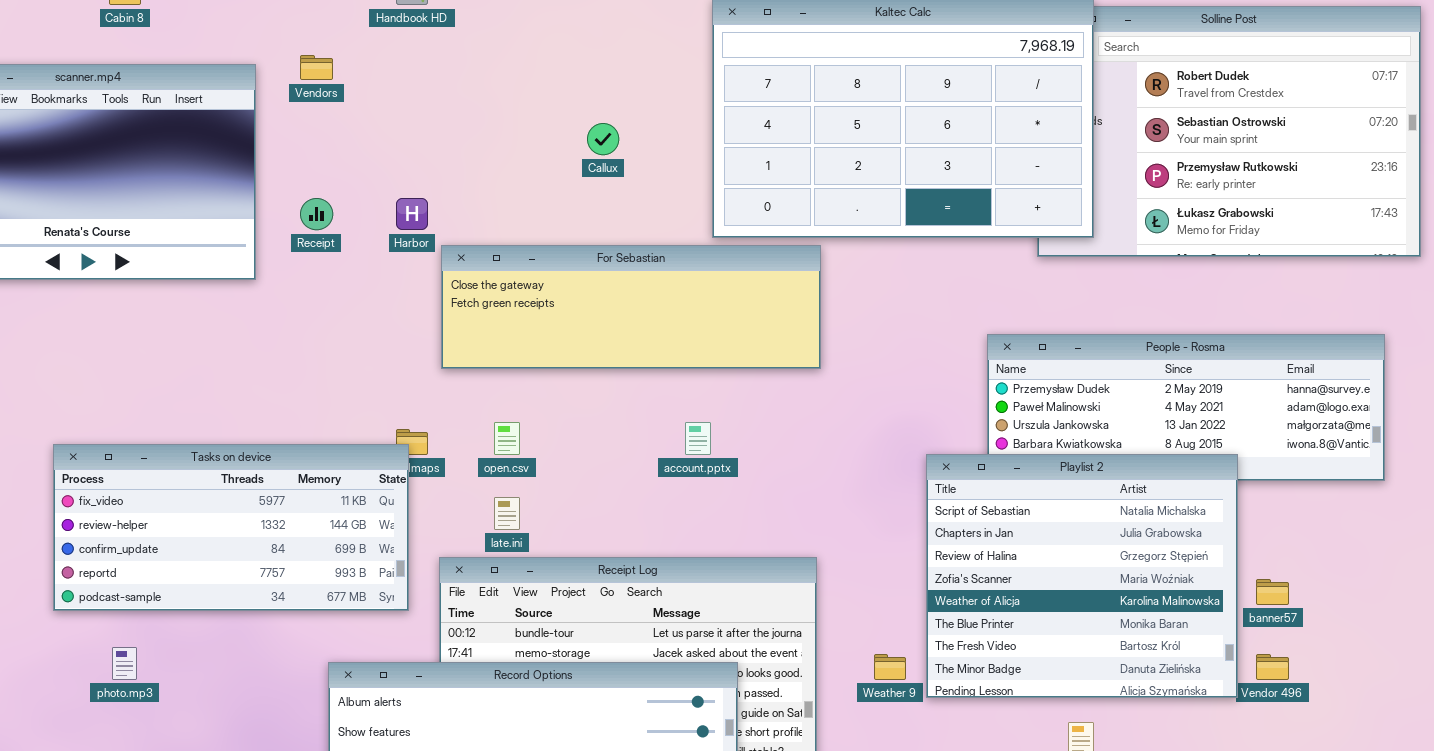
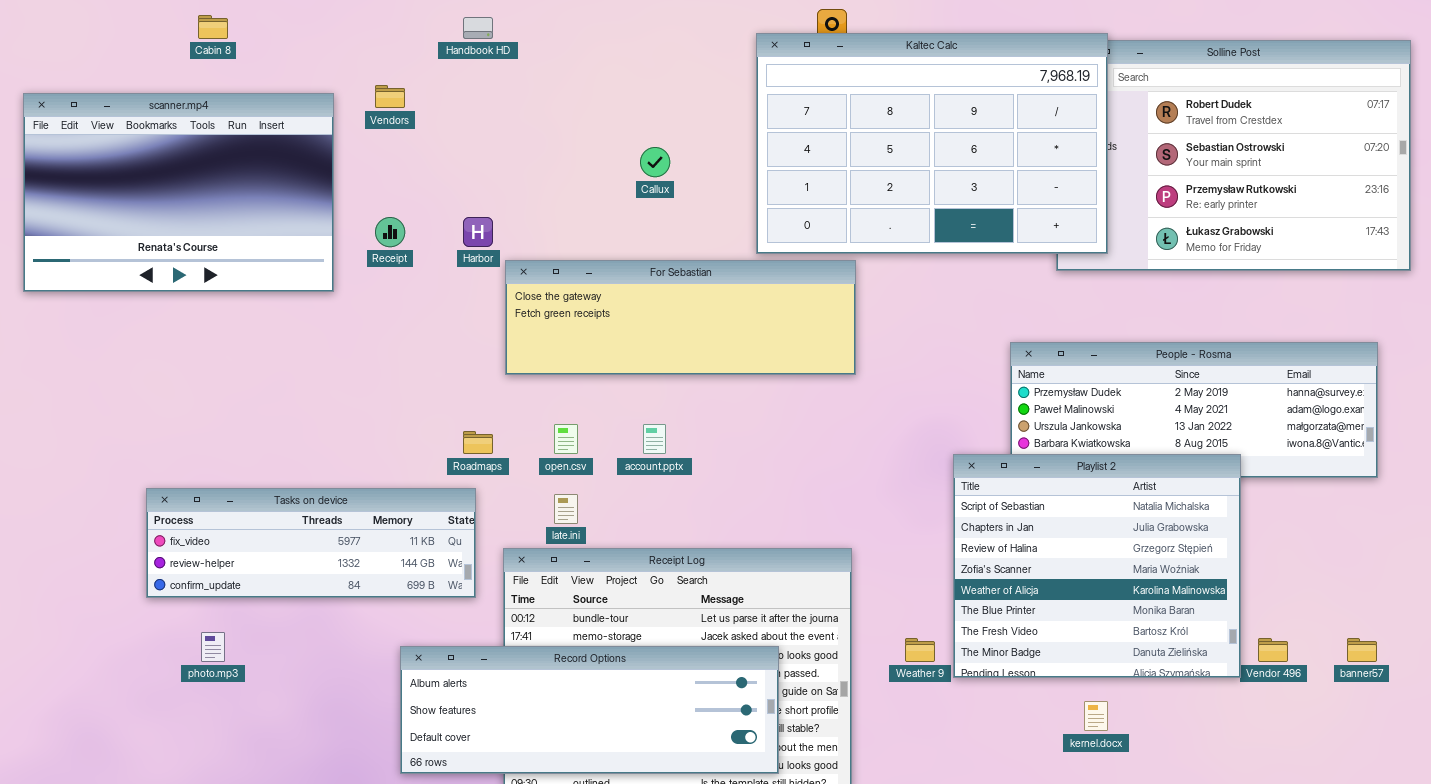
account.pptx: [685,422,711,455] -> [643,424,666,454], moved
Tasks on device: [53,444,409,611] -> [146,488,476,598], resized
banner57: [1256,579,1289,605] -> [1347,638,1377,662], moved

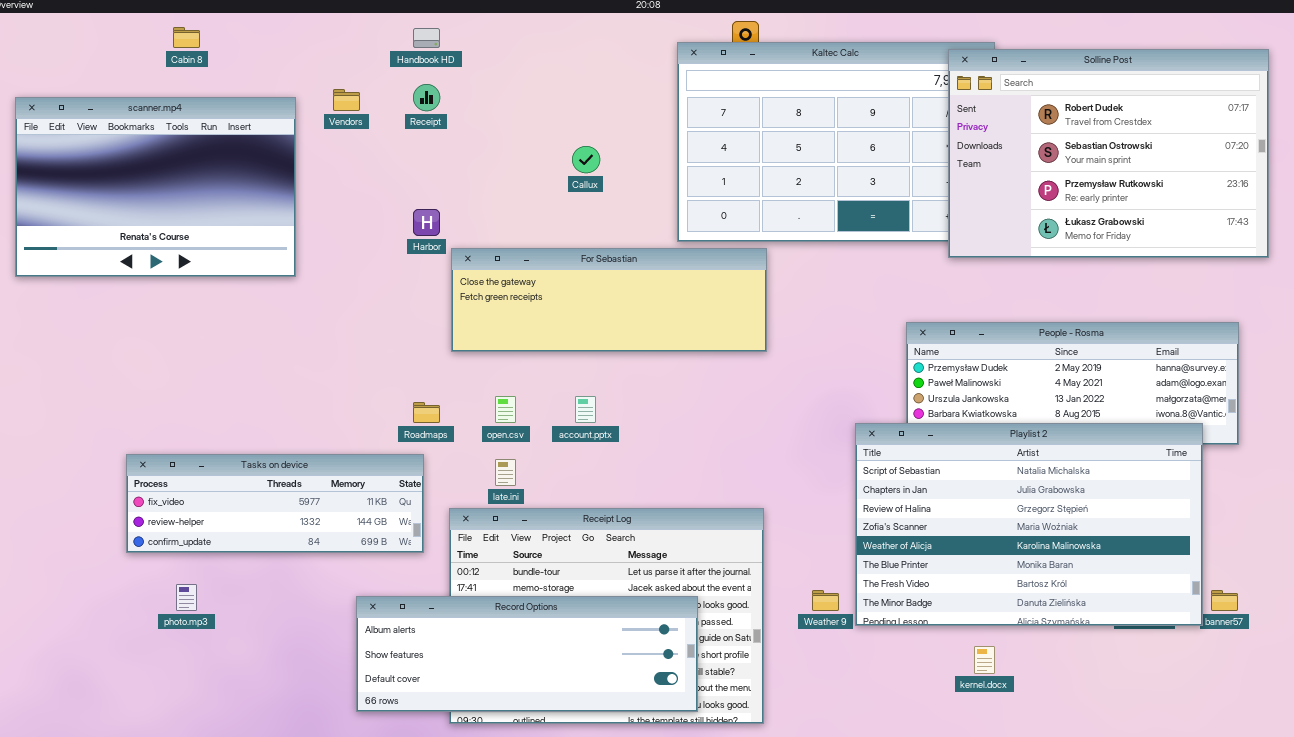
Solline Post: [1056,40,1411,271] -> [948,49,1269,258], raised
Receipt: [375,217,405,247] -> [413,84,440,111], moved
Playlist 2: [953,454,1241,678] -> [855,423,1203,626], resized

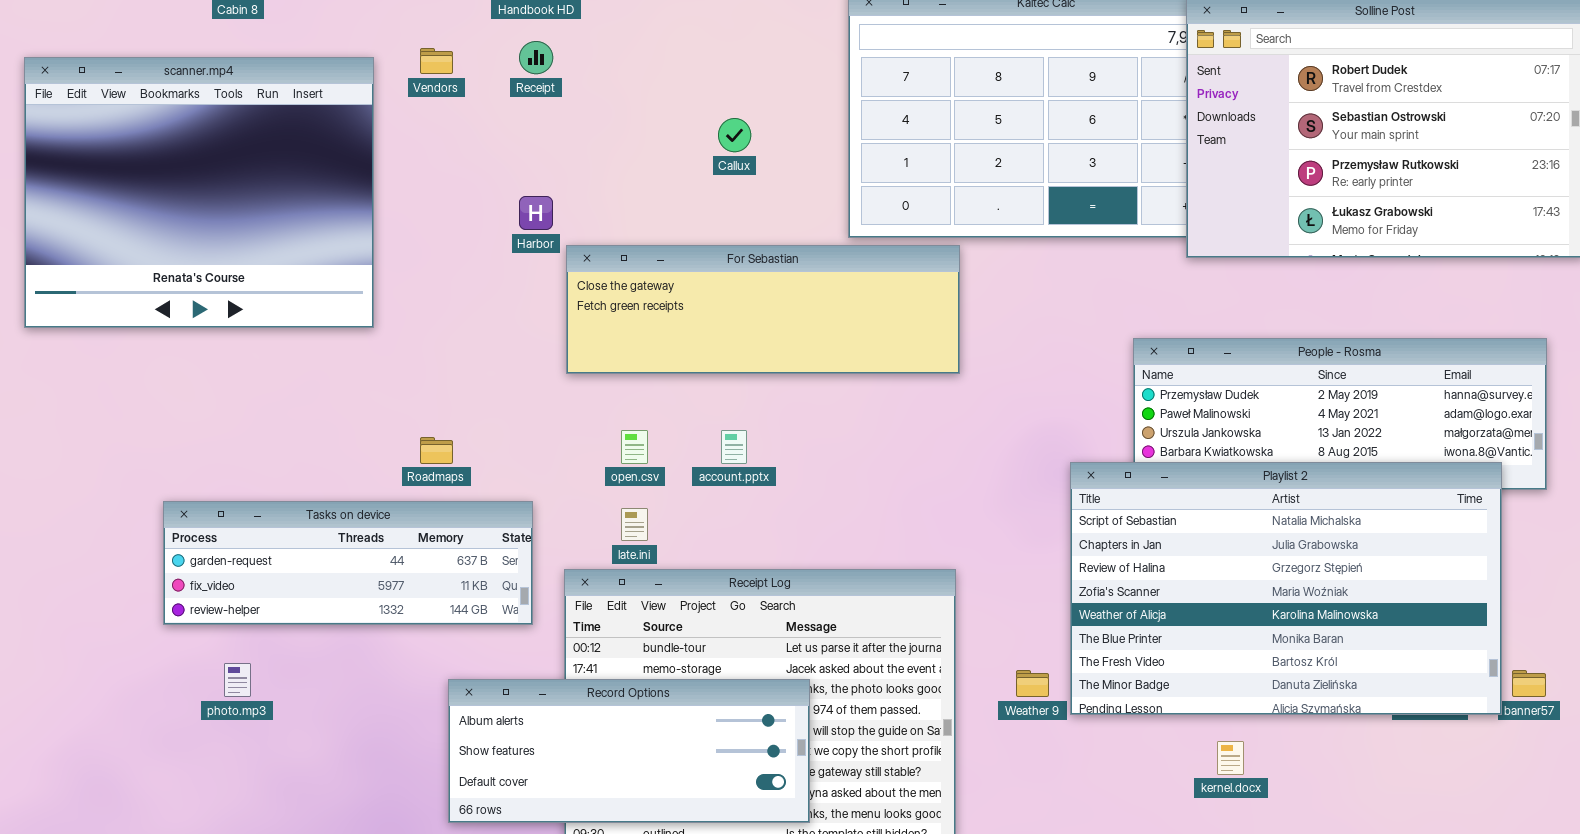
scanner.mp4: [15,97,296,277] -> [24,57,374,328], resized
Roadmaps: [413,402,440,423] -> [420,437,453,464], moved
Tasks on device: [126,454,424,553] -> [163,501,533,625], scrolled up 1 row
Record Options: [356,596,698,712] -> [448,679,810,823], resized

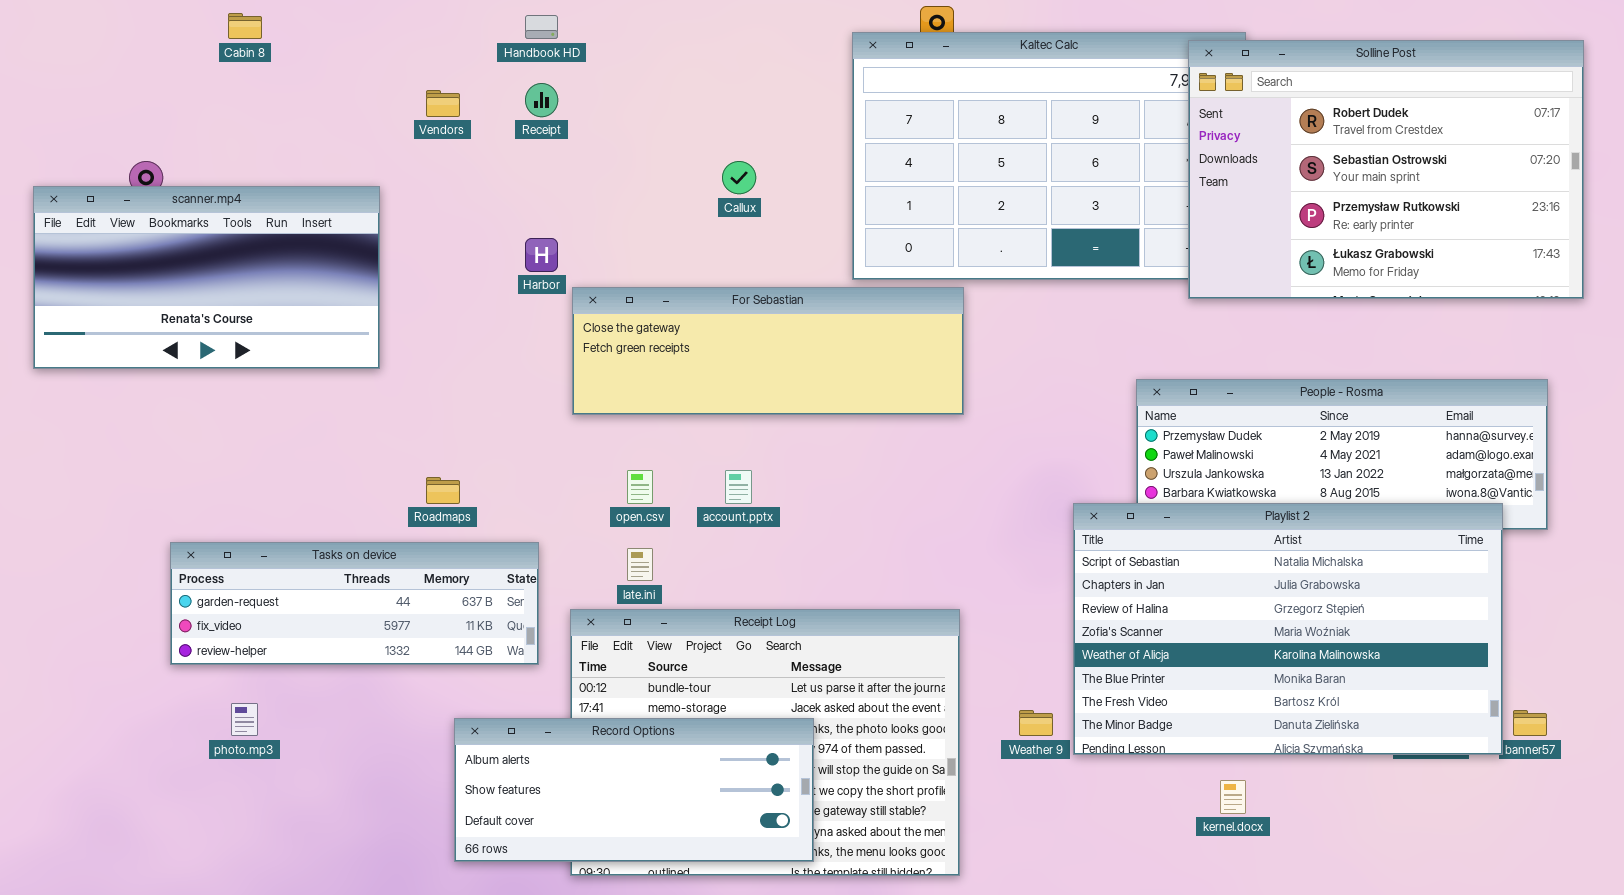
scanner.mp4: [24,57,374,328] -> [33,186,380,369], resized

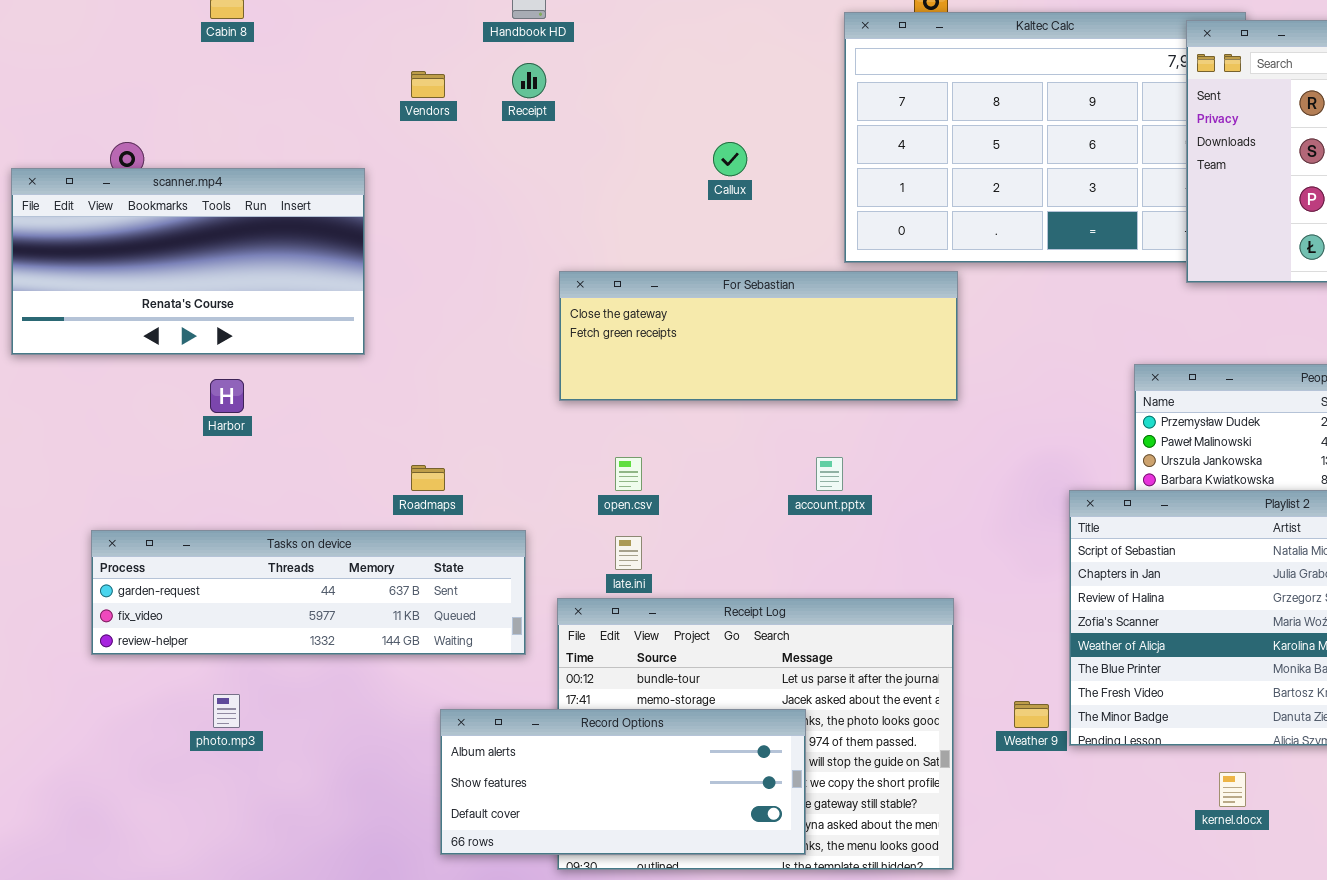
Harbor: [525,238,558,272] -> [210,379,244,413], moved
account.pptx: [725,470,752,504] -> [816,457,843,491], moved
Tasks on device: [170,542,539,665] -> [91,530,526,655], resized

